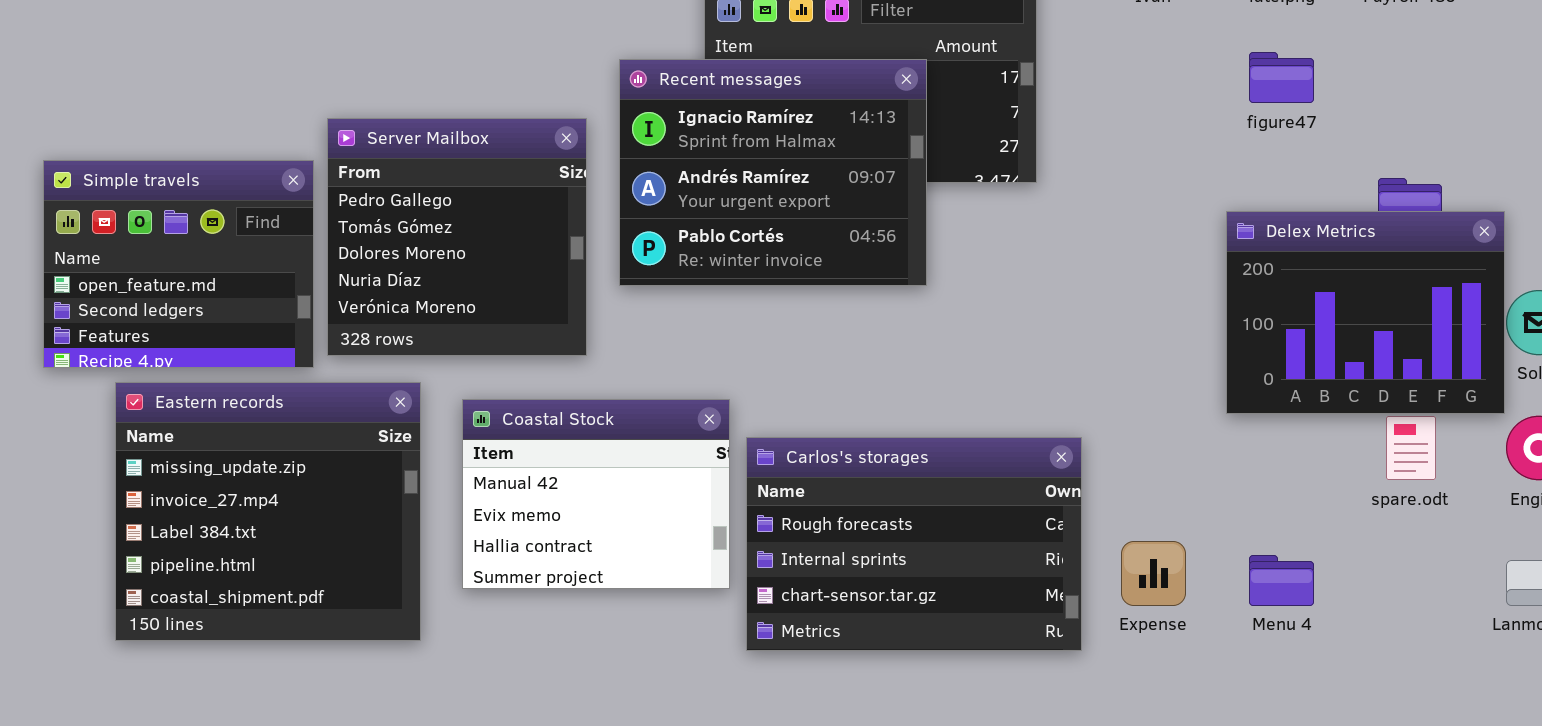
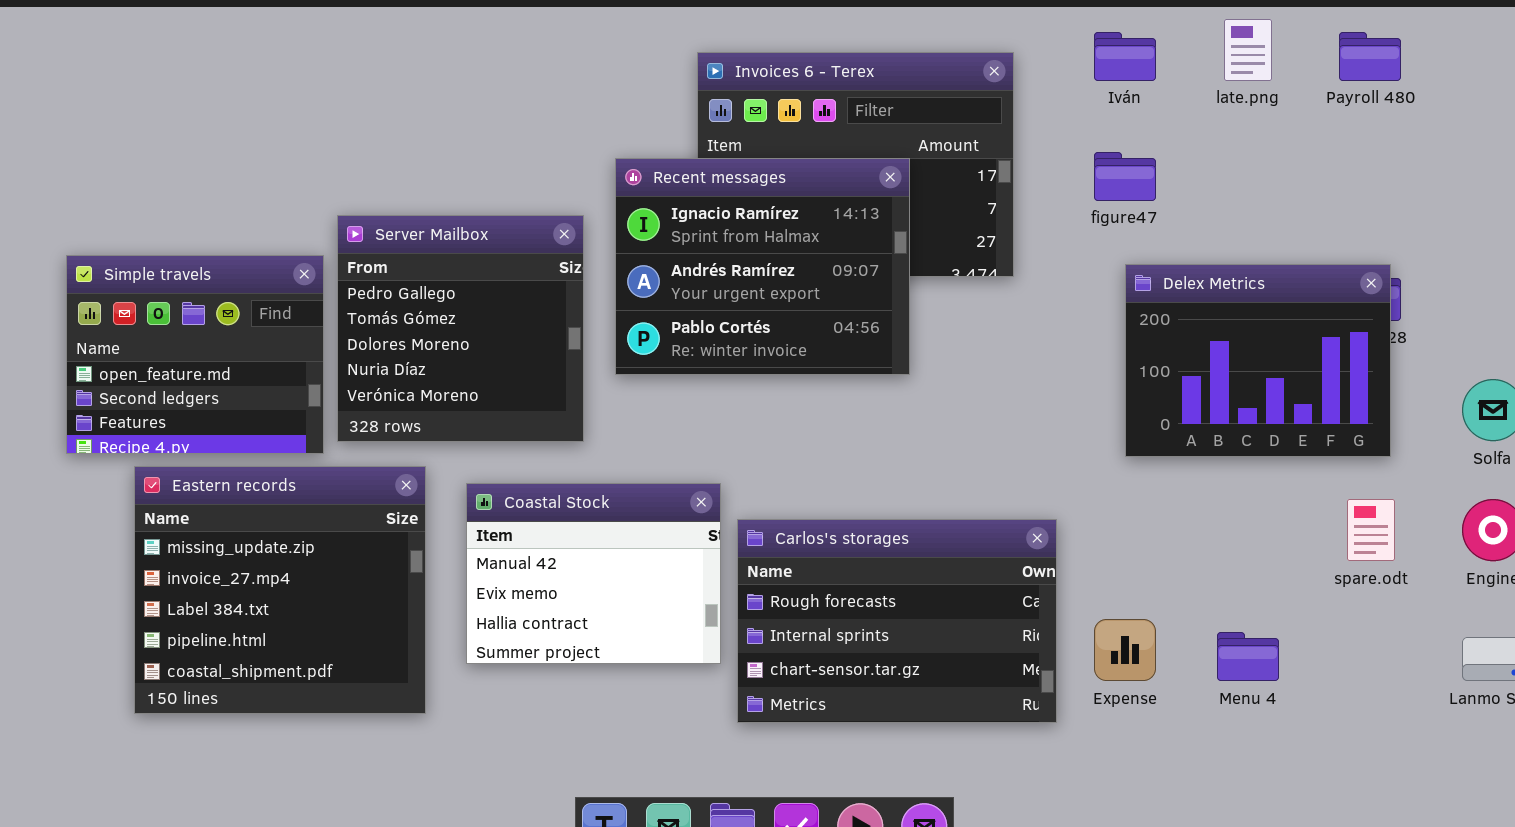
figure47: [1249,52,1314,103] -> [1094,152,1156,201], moved
Delex Metrics: [1226,211,1505,414] -> [1125,264,1391,457], moved

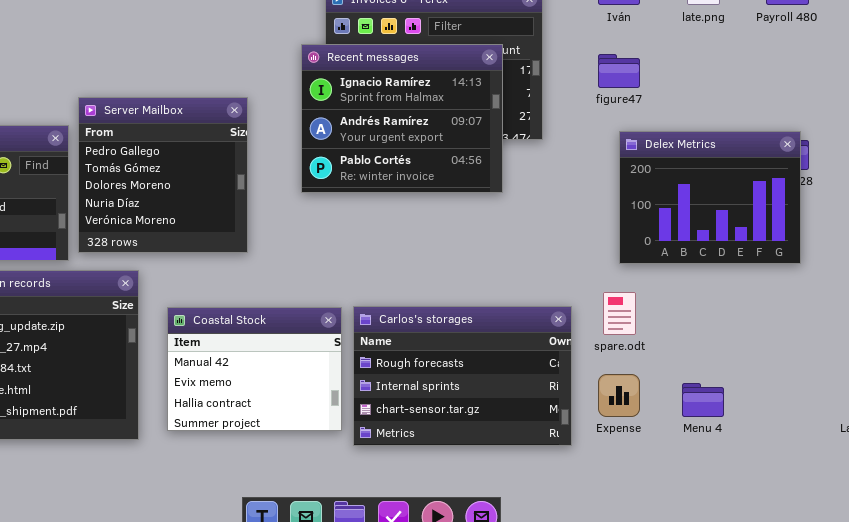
Recent messages: [615,158,910,375] -> [301,44,503,193], moved
Coastal Stock: [466,483,721,664] -> [167,307,342,431], moved
spare.odt: [1347,499,1395,561] -> [603,292,636,335], moved

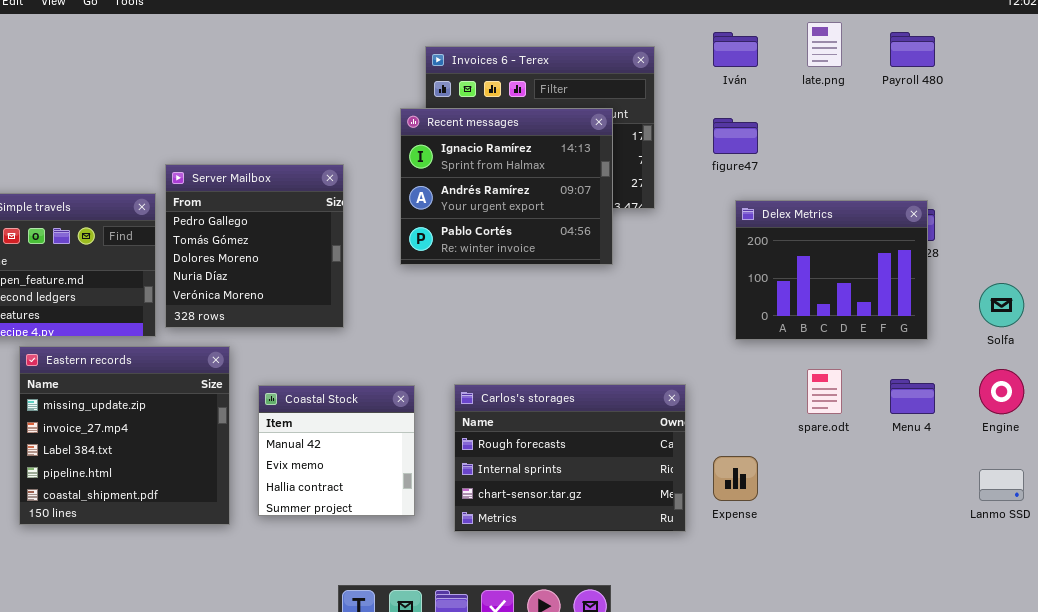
spare.odt: [603,292,636,335] -> [807,369,842,414], moved
Coastal Stock: [167,307,342,431] -> [258,385,415,516], resized
Menu 4: [682,383,724,417] -> [890,379,935,414], moved

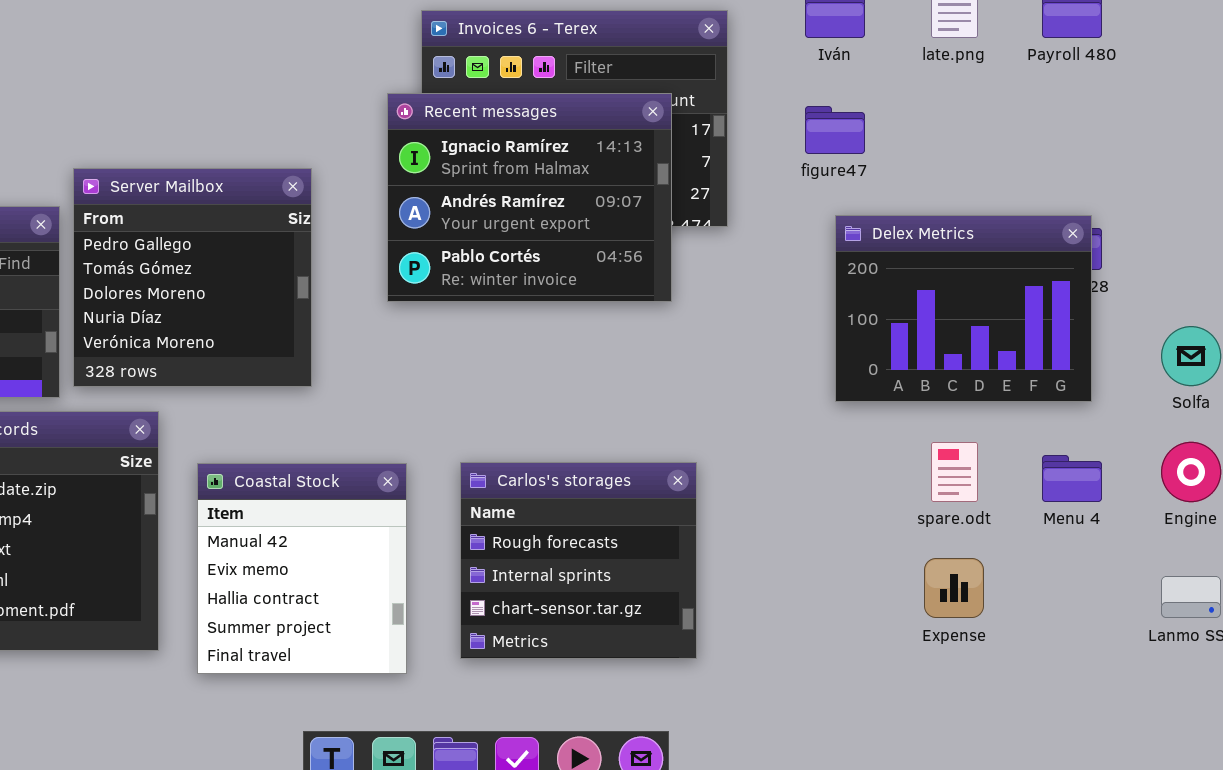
Carlos's storages: [454,384,686,532] -> [460,462,697,659], resized
Coastal Stock: [258,385,415,516] -> [197,463,407,674], resized
Expense: [713,456,758,501] -> [924,558,984,618], moved

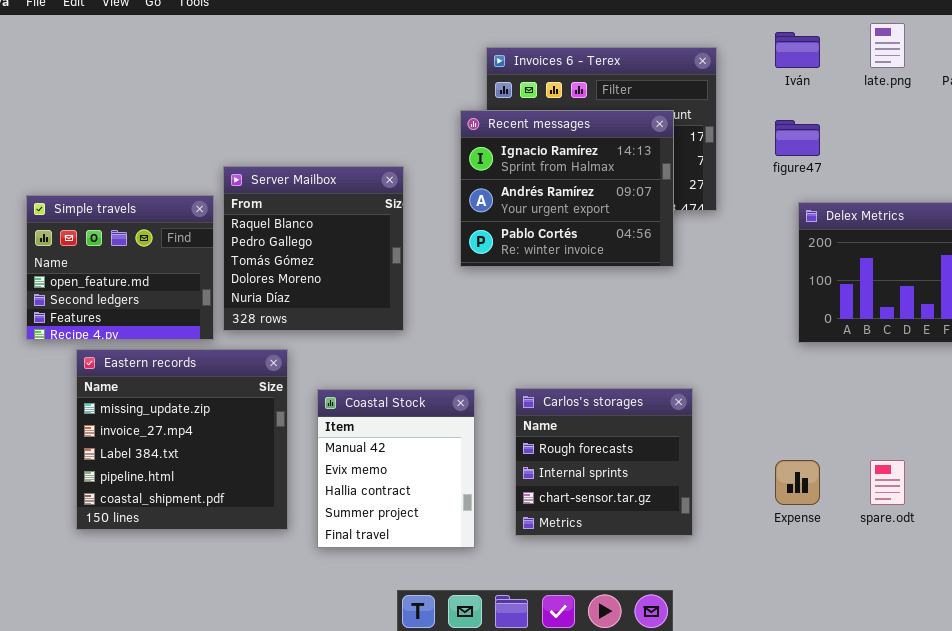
Server Mailbox: [73,168,312,387] -> [223,166,404,331], scrolled up 1 row
spare.odt: [931,442,978,502] -> [870,460,905,505], moved
Expense: [924,558,984,618] -> [775,460,820,505], moved

